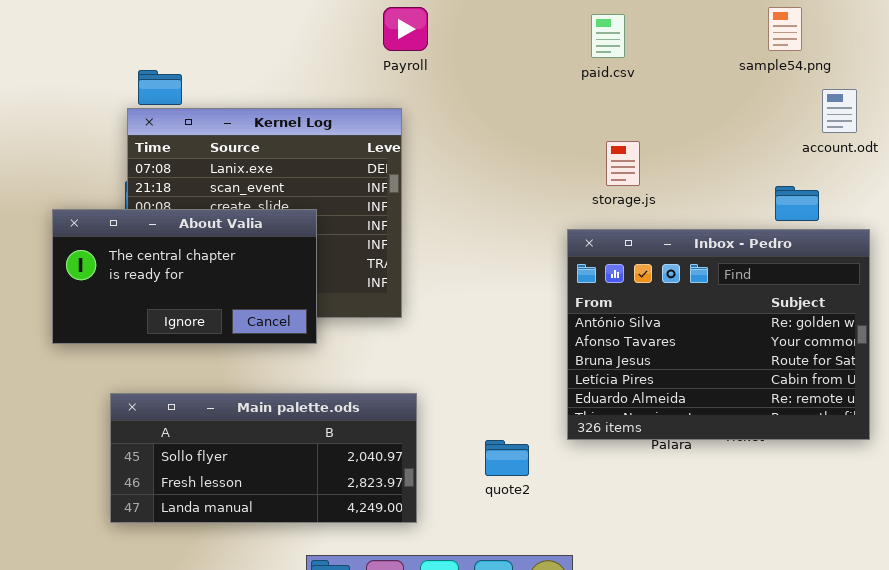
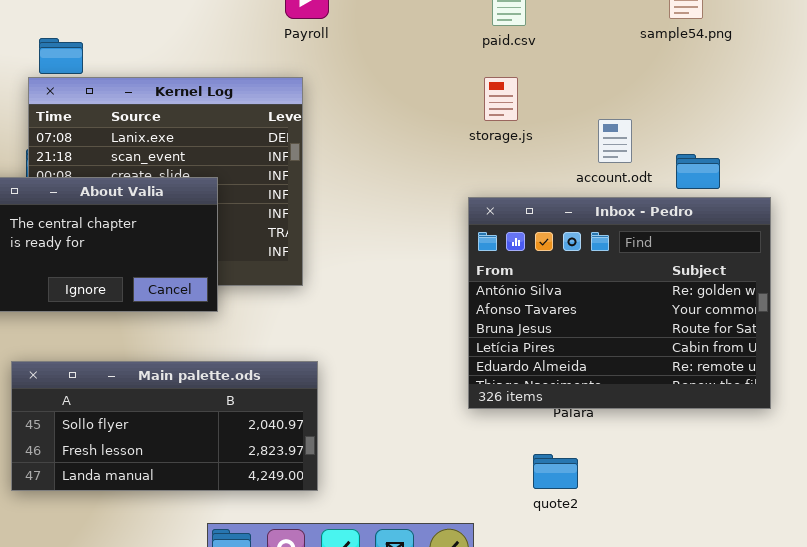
account.odt: [822,89,857,133] -> [598,119,632,163], moved
storage.js: [606,141,640,186] -> [484,77,518,121], moved
quote2: [485,440,529,476] -> [533,454,578,489], moved

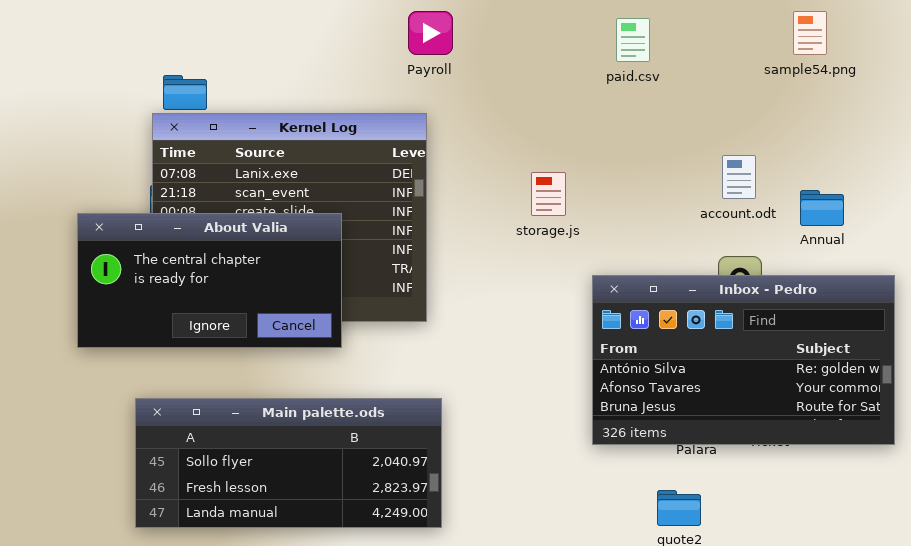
storage.js: [484,77,518,121] -> [531,172,566,216], moved
Inbox - Pedro: [468,197,771,409] -> [592,275,895,445], resized

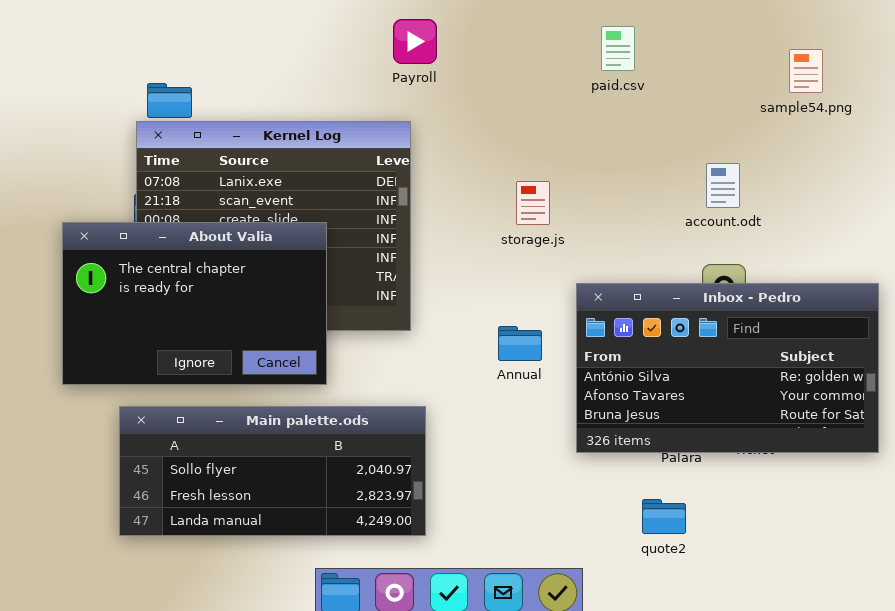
sample54.png: [793,11,827,55] -> [789,49,823,93], moved
Annual: [800,190,844,226] -> [498,326,542,361], moved
About Valia: [77,213,342,348] -> [62,222,327,385], resized

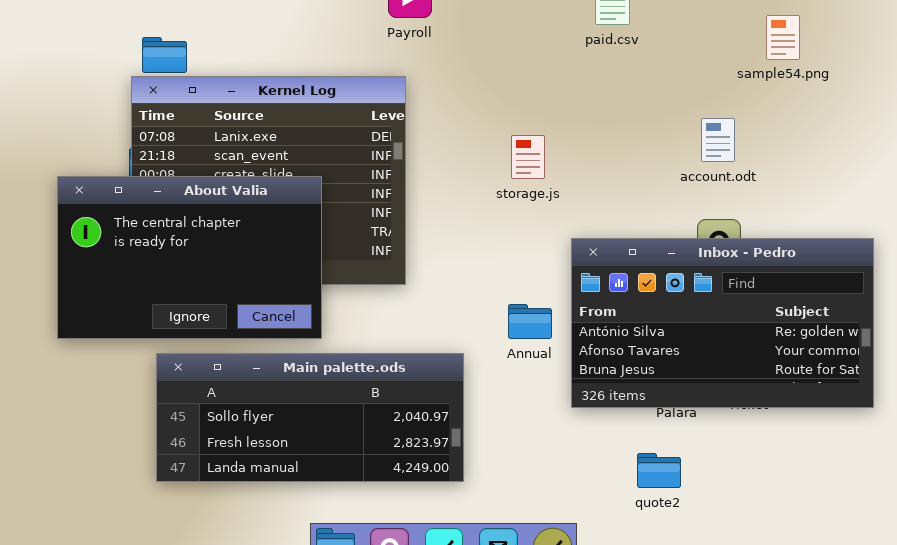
sample54.png: [789,49,823,93] -> [766,15,800,60], moved
Annual: [498,326,542,361] -> [508,304,552,339], moved
Main palette.ods: [119,406,426,536] -> [156,353,464,482], moved

